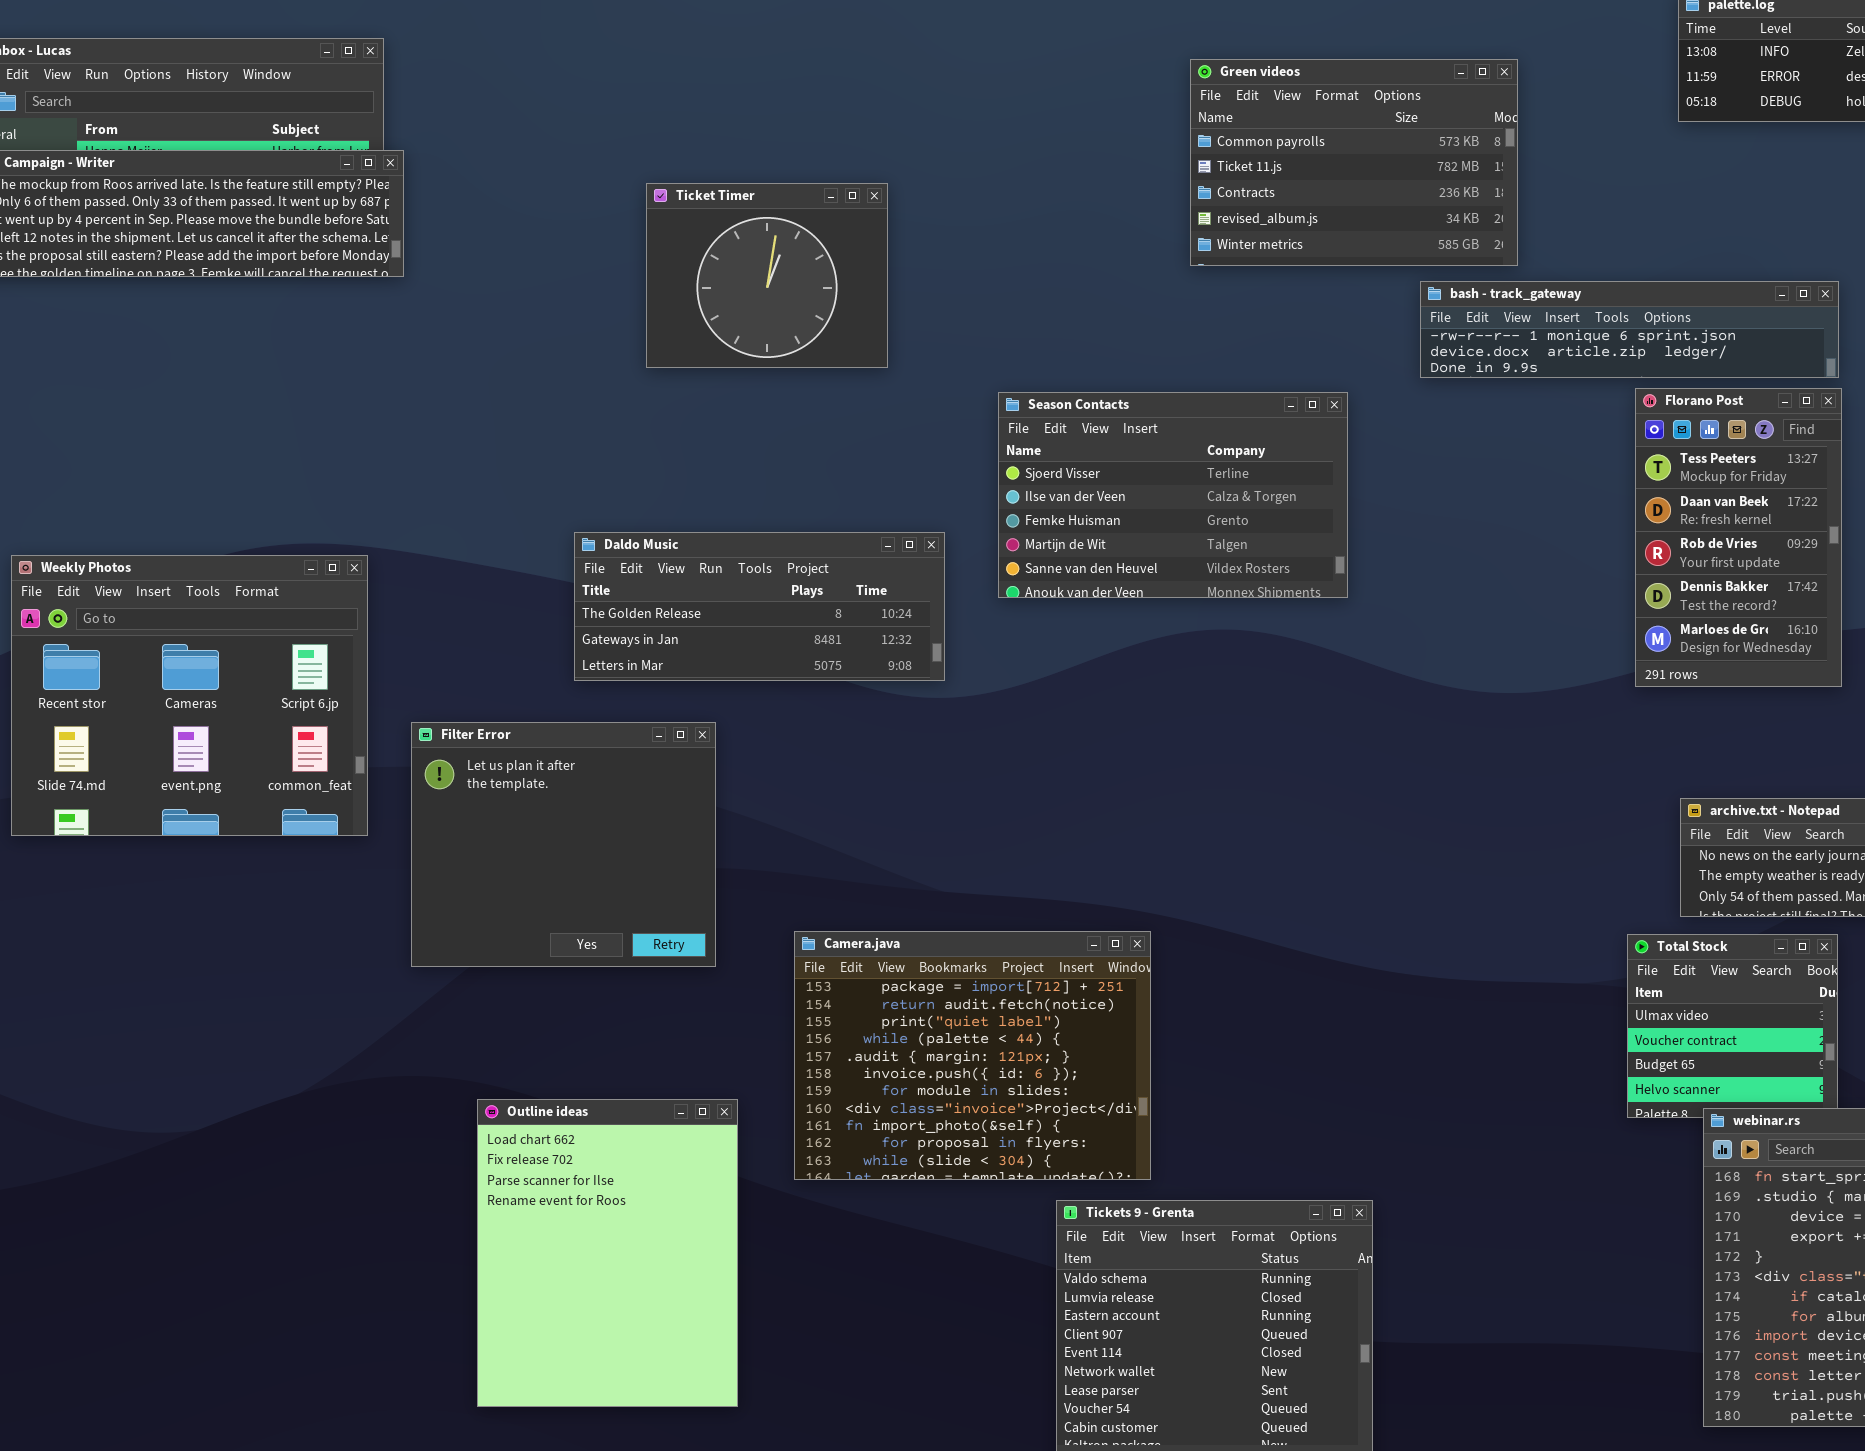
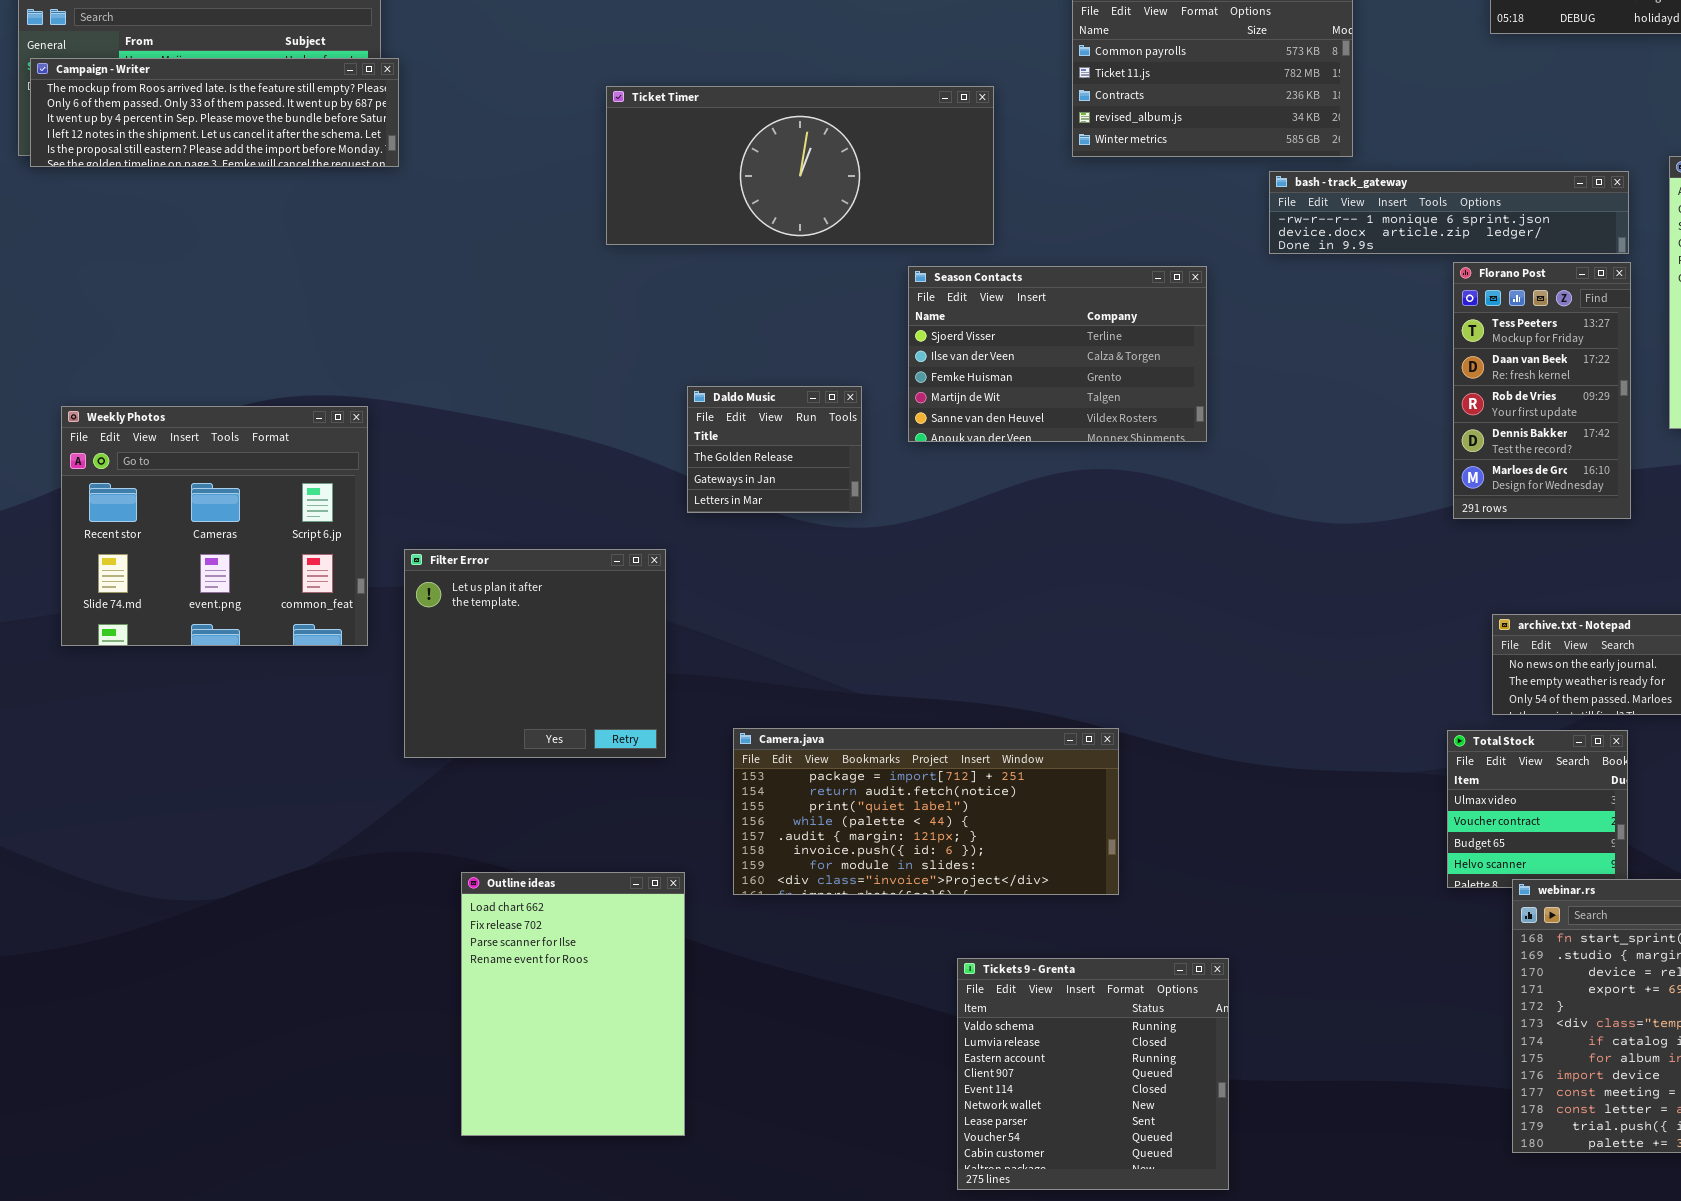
Ticket Timer: [646,183,888,368] -> [606,86,994,245], resized
Daldo Music: [574,532,945,681] -> [687,386,862,513], resized
Camera.java: [794,931,1151,1180] -> [733,728,1119,895], resized

